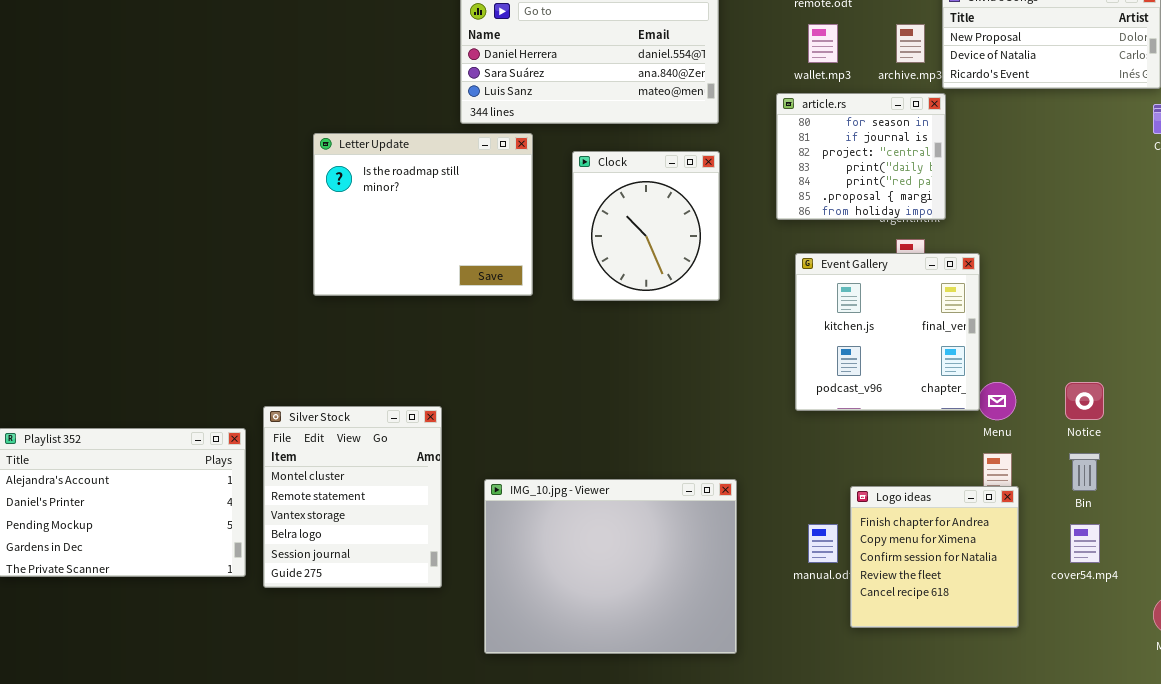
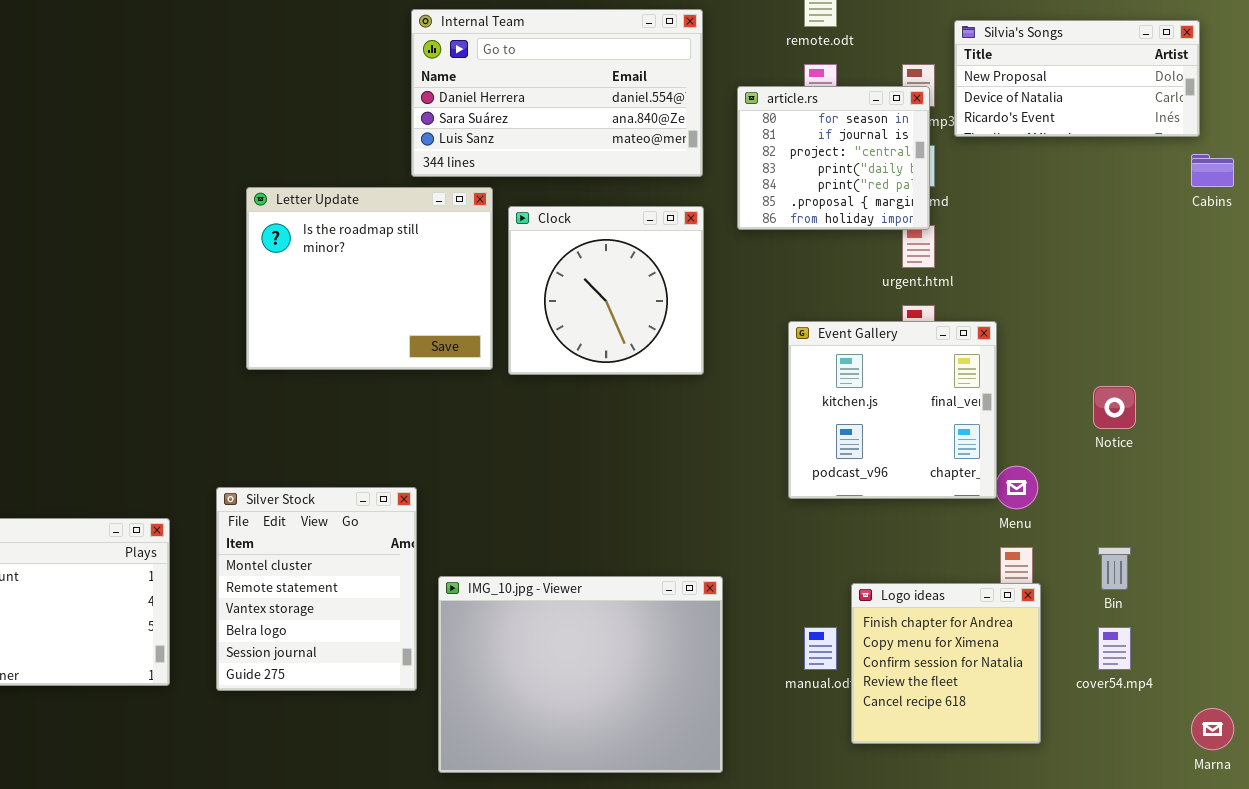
article.rs: [776,93,946,220] -> [737,86,930,230], moved
Clock: [572,151,720,301] -> [508,206,704,375], resized
Notice: [1065,382,1104,420] -> [1093,386,1136,429], moved
Silver Stock: [263,406,442,588] -> [216,487,417,691], moved

